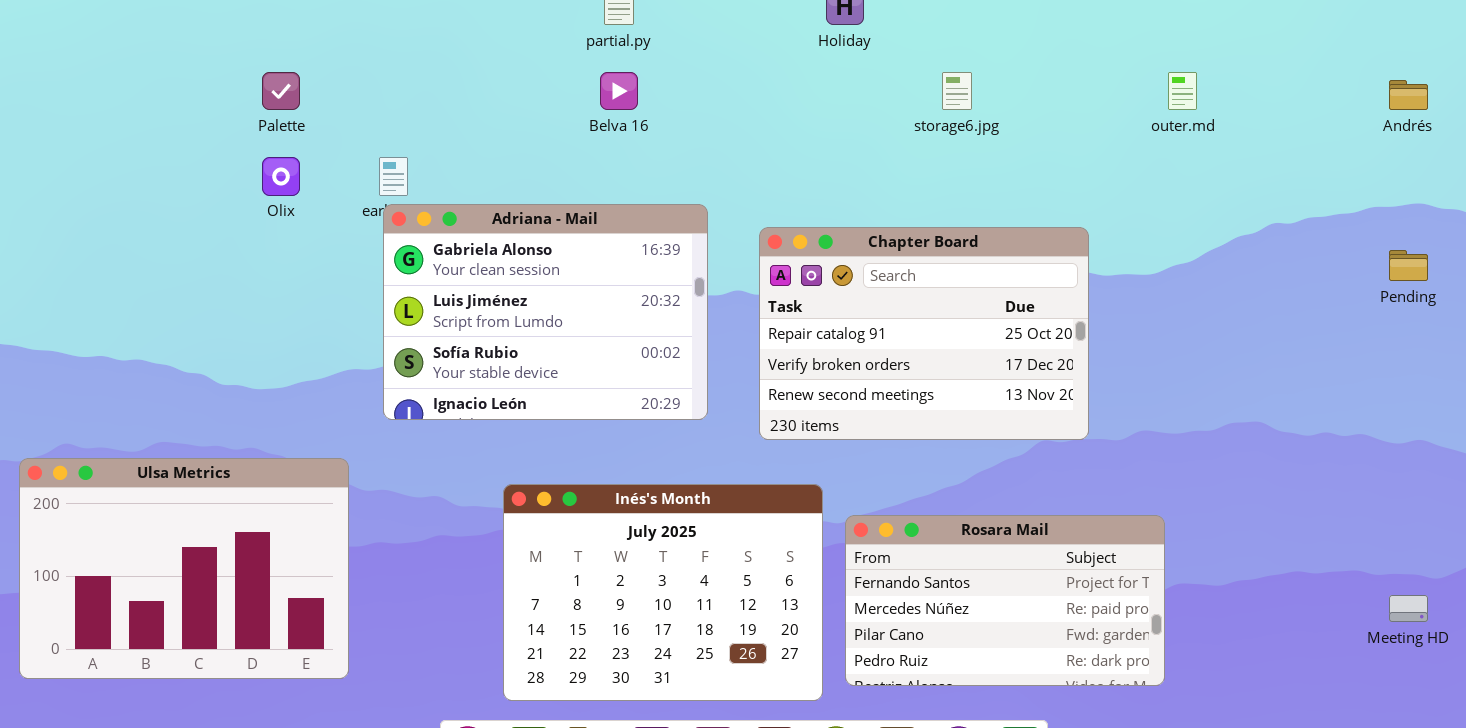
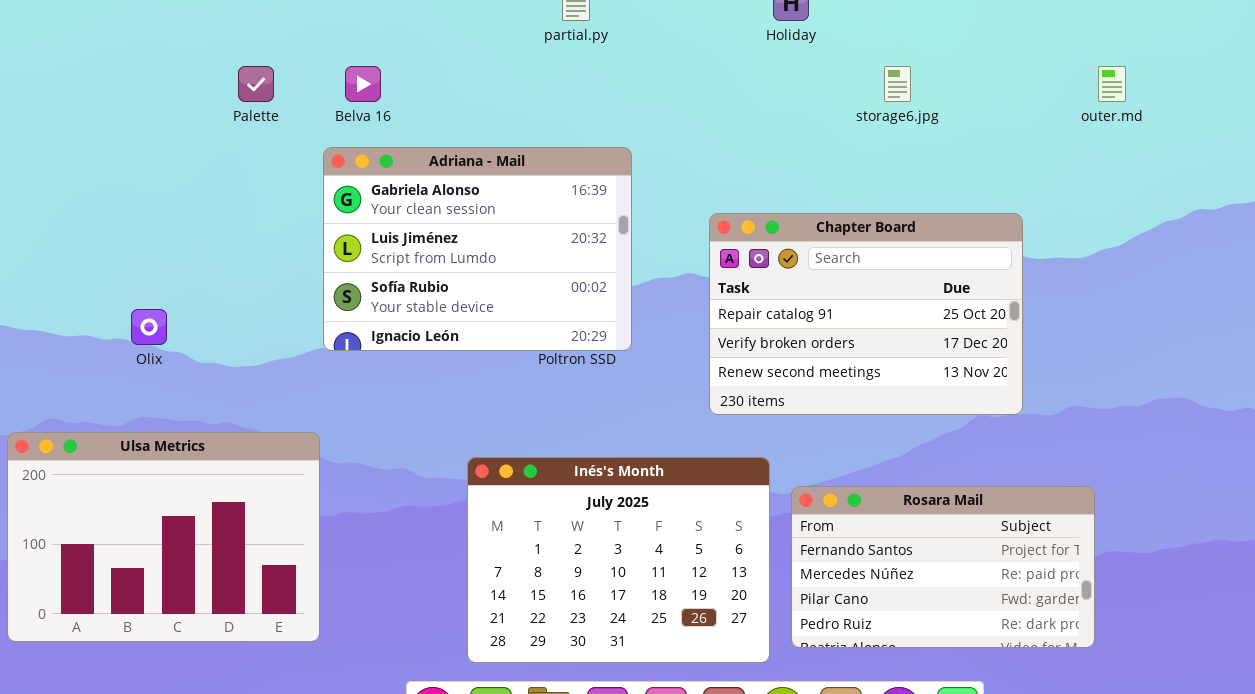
Belva 16: [600,72,638,110] -> [345,66,381,102], moved
Olix: [262,157,300,196] -> [131,309,167,345], moved
Adriana - Mail: [383,204,708,420] -> [323,147,632,351], moved

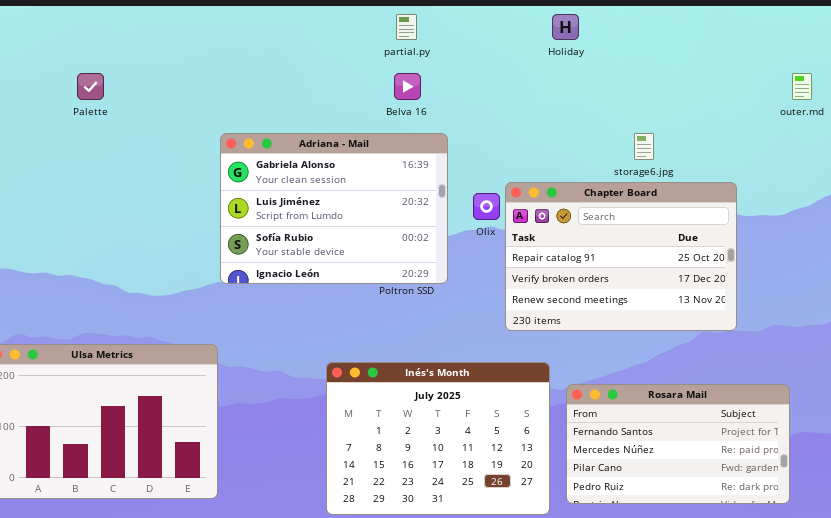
Palette: [238,66,274,102] -> [77,73,104,100], moved
Belva 16: [345,66,381,102] -> [394,73,421,100], moved
storage6.jpg: [884,66,911,102] -> [634,133,654,160], moved
Olix: [131,309,167,345] -> [473,193,500,220], moved

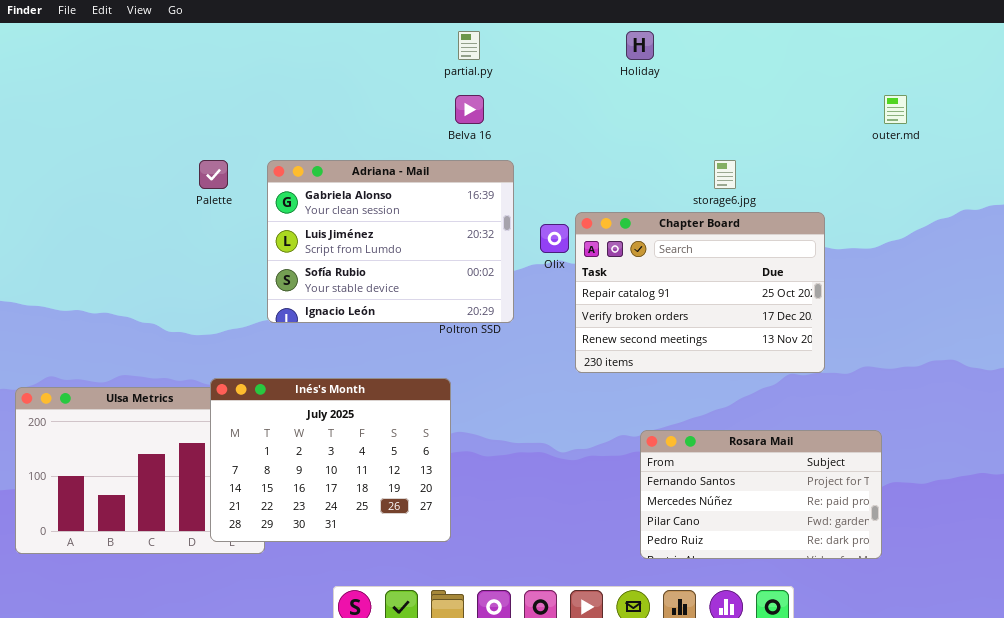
Palette: [77,73,104,100] -> [199,160,228,189], moved
Inés's Month: [326,362,550,515] -> [210,378,451,542], moved

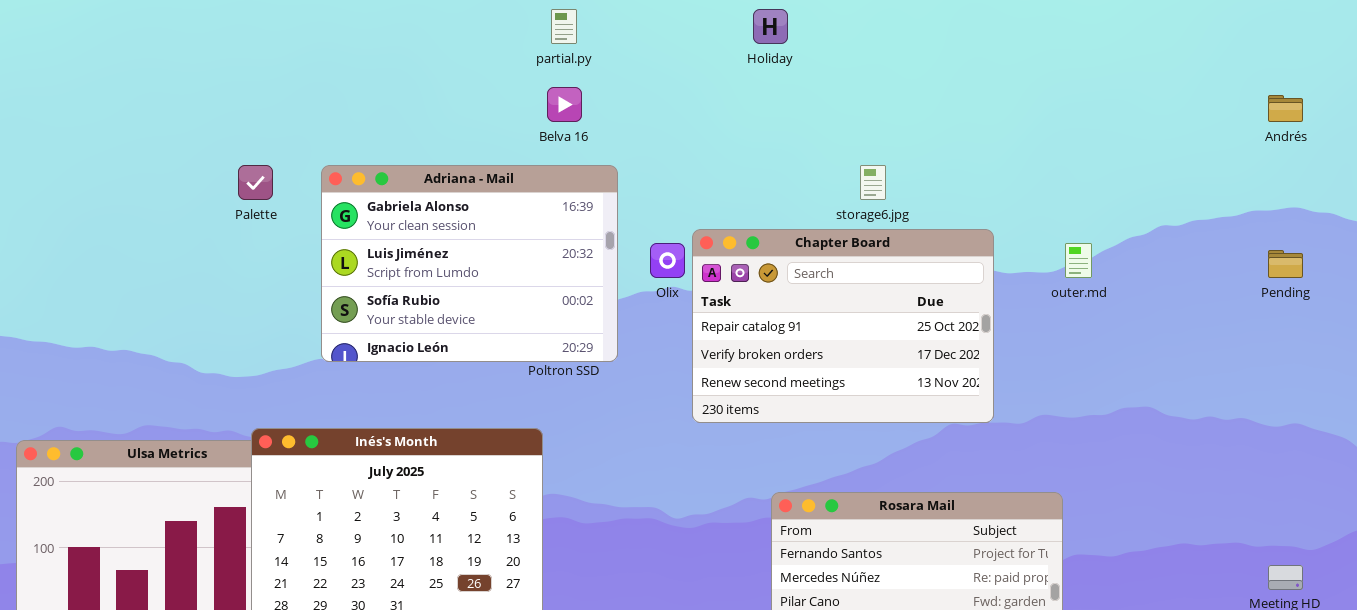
outer.md: [884,95,907,124] -> [1065,243,1092,278], moved

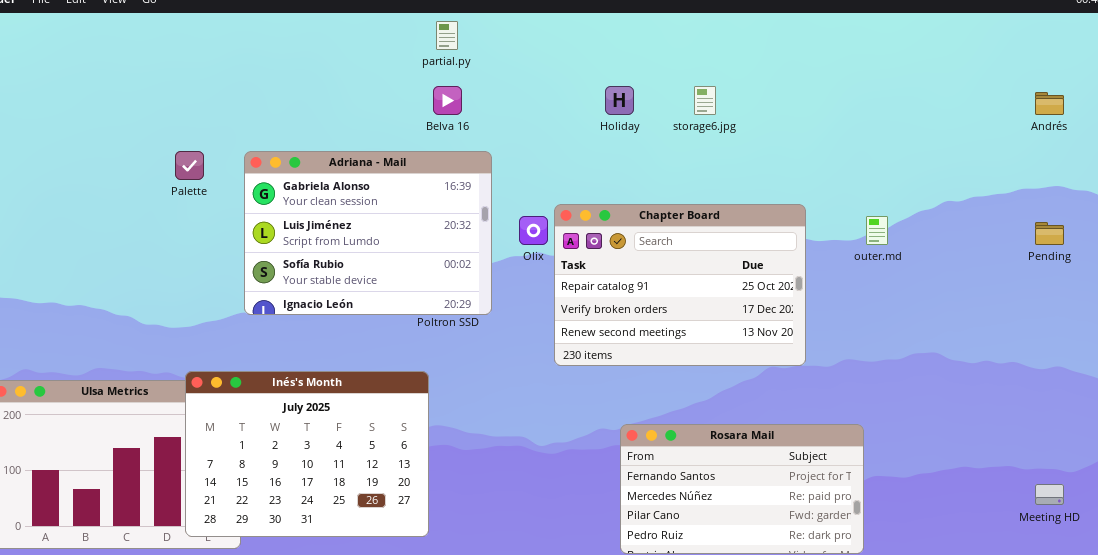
Holiday: [753,9,788,44] -> [605,86,634,115], moved
storage6.jpg: [860,165,886,200] -> [694,86,716,115], moved

